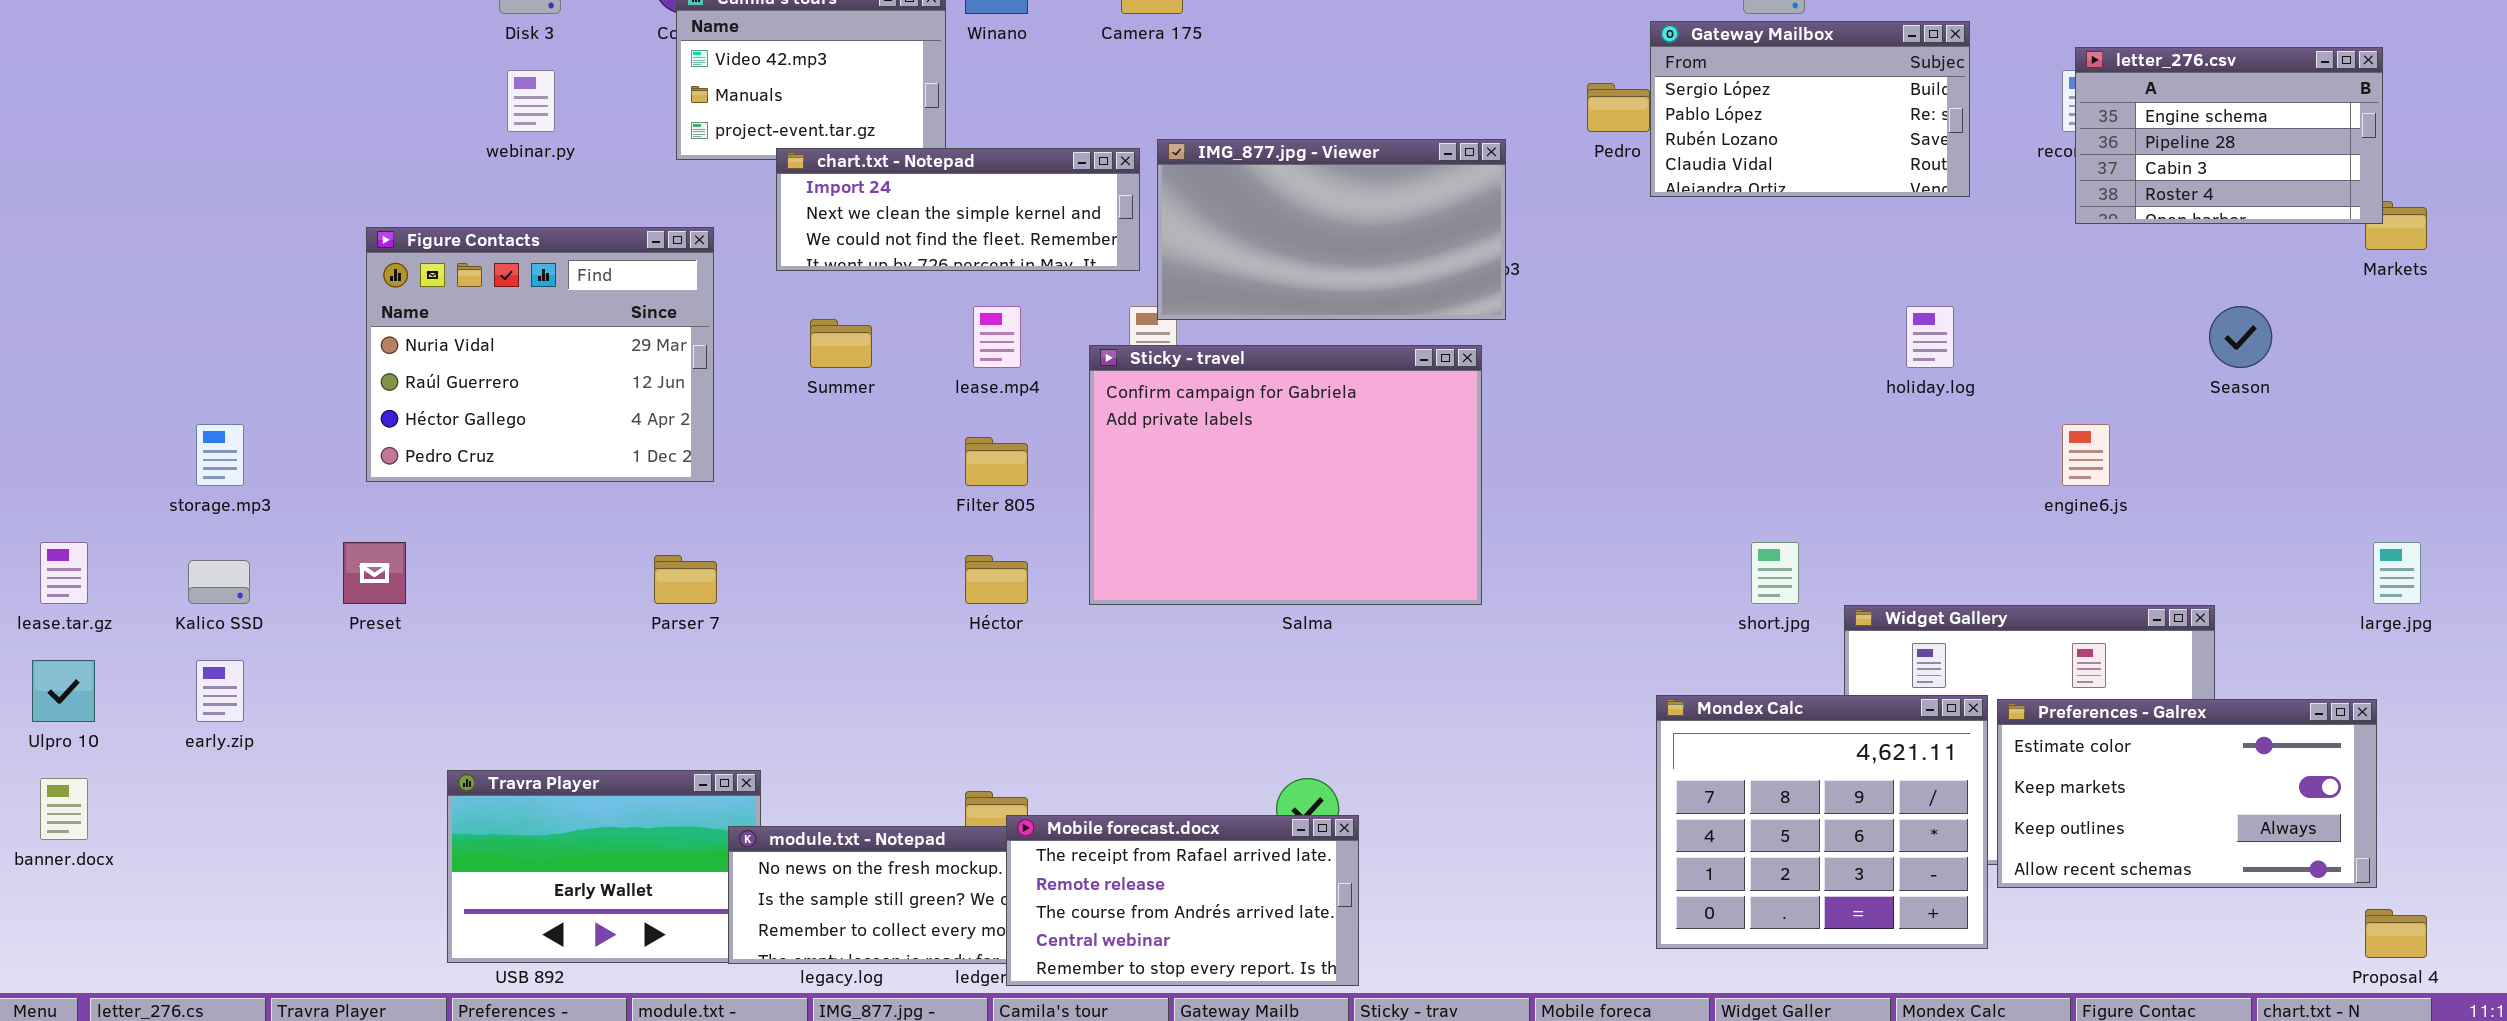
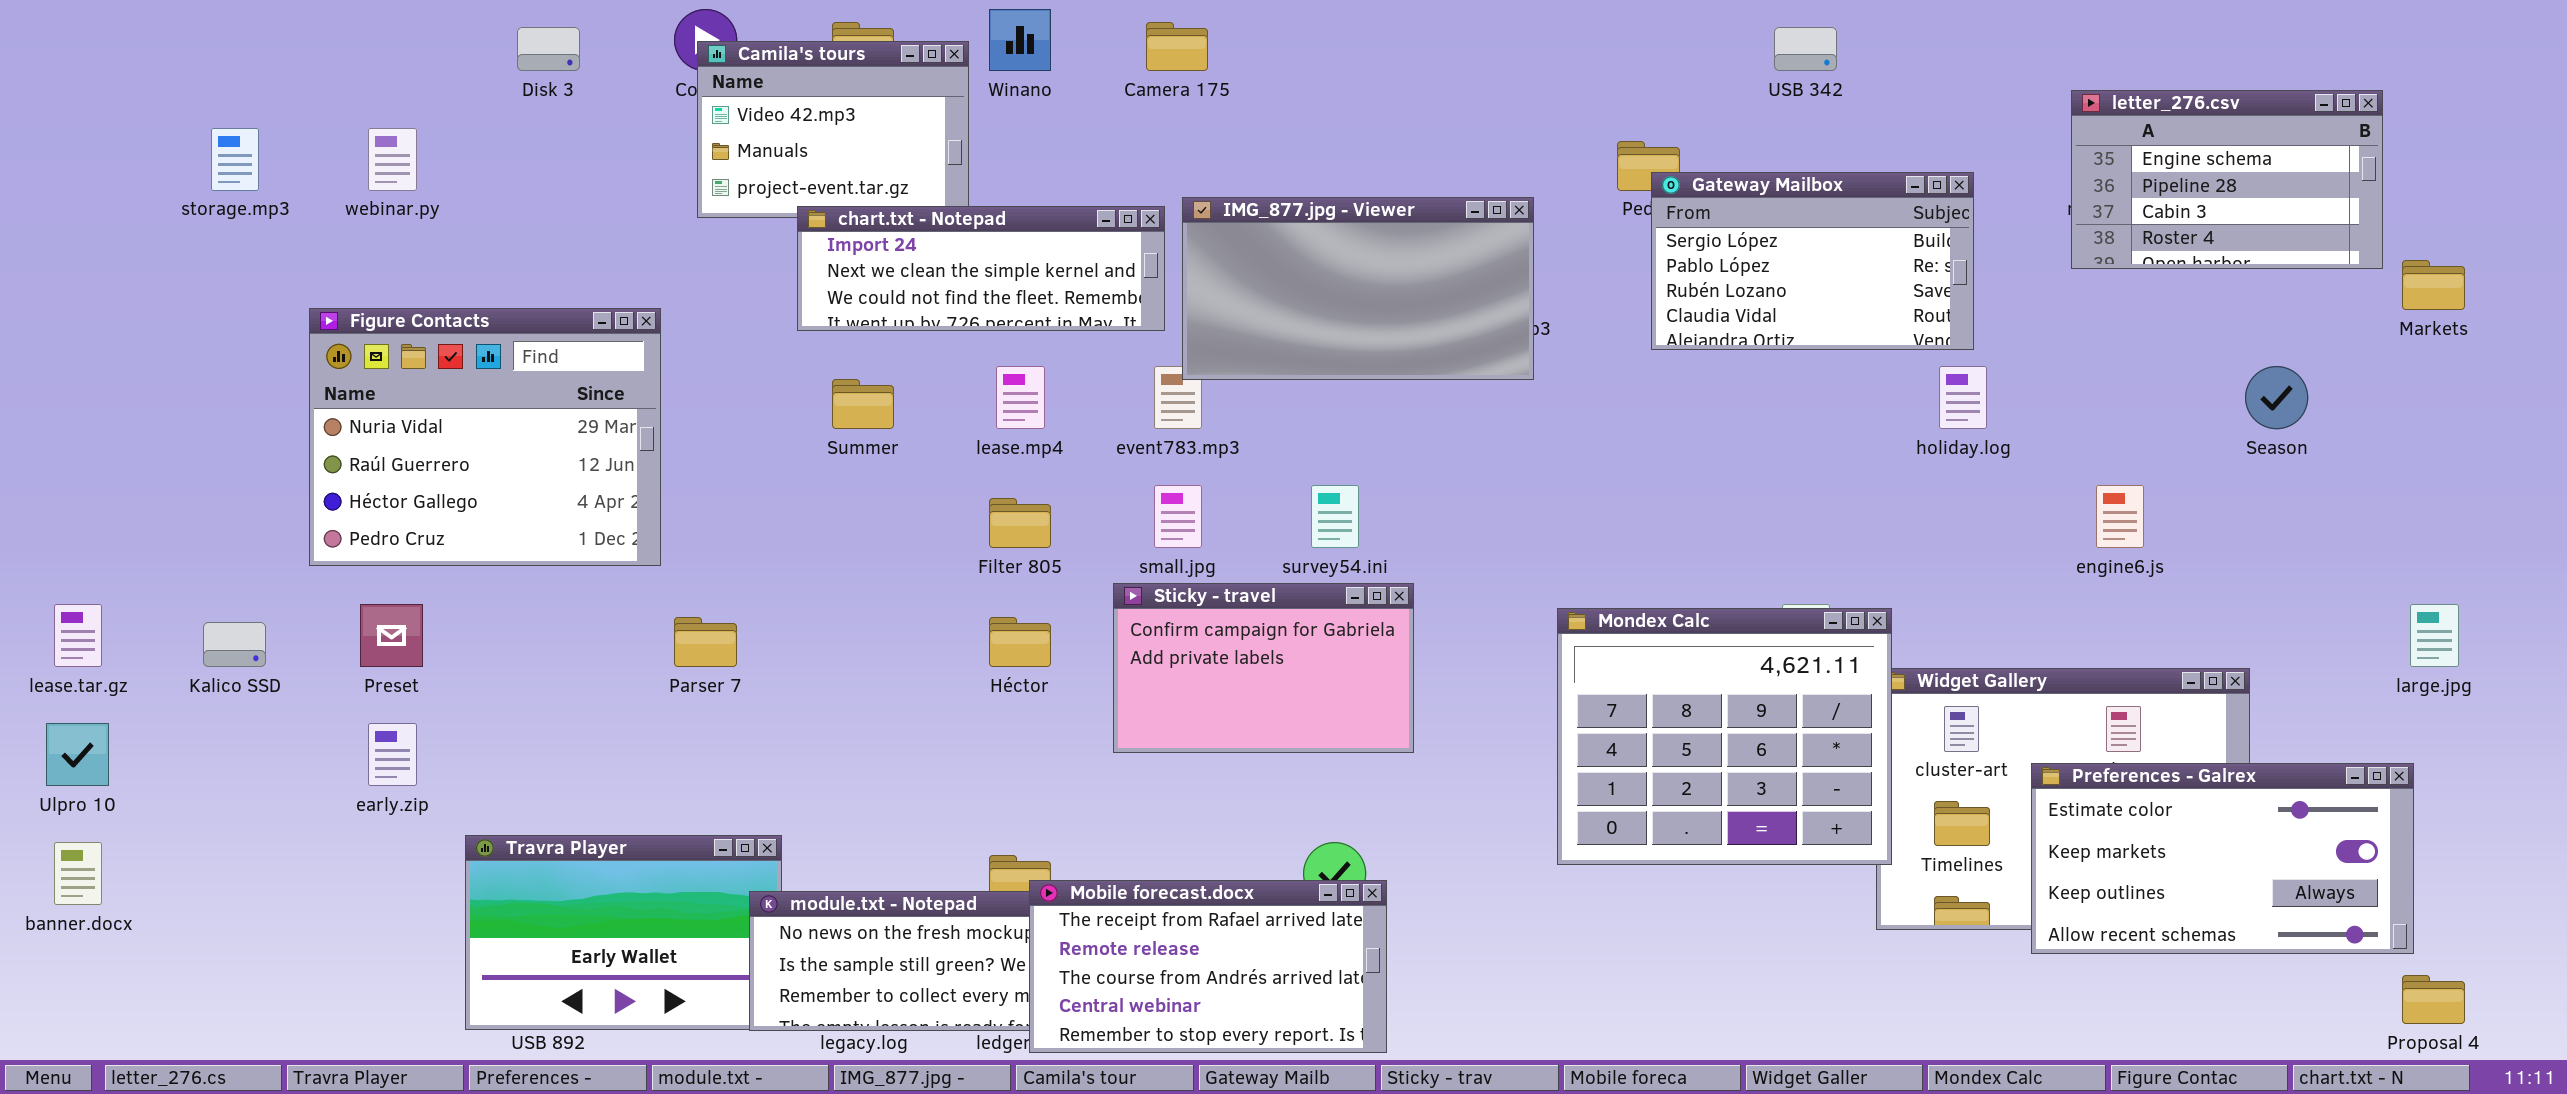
Gateway Mailbox: [1650,21,1970,197] -> [1651,172,1974,350], moved
letter_276.csv: [2075,47,2383,224] -> [2071,90,2383,269], moved
webinar.py: [507,70,555,132] -> [368,128,417,191], moved
Figure Contacts: [366,227,714,482] -> [309,308,661,566], moved
Sticky - travel: [1089,345,1482,605] -> [1113,583,1414,753], moved, resized
storage.mp3: [196,424,244,486] -> [211,128,259,191], moved
early.zip: [196,660,244,722] -> [368,723,417,786], moved
Mondex Calc: [1656,695,1988,949] -> [1557,608,1892,865], moved

